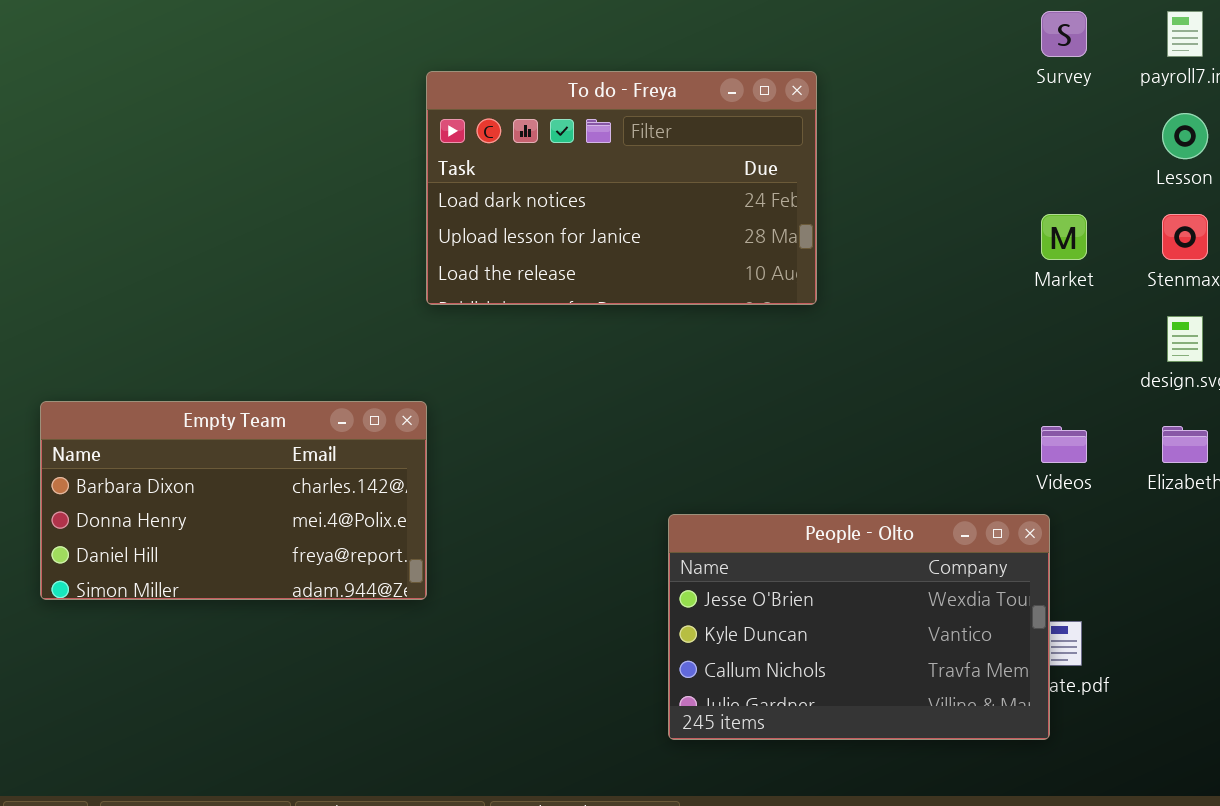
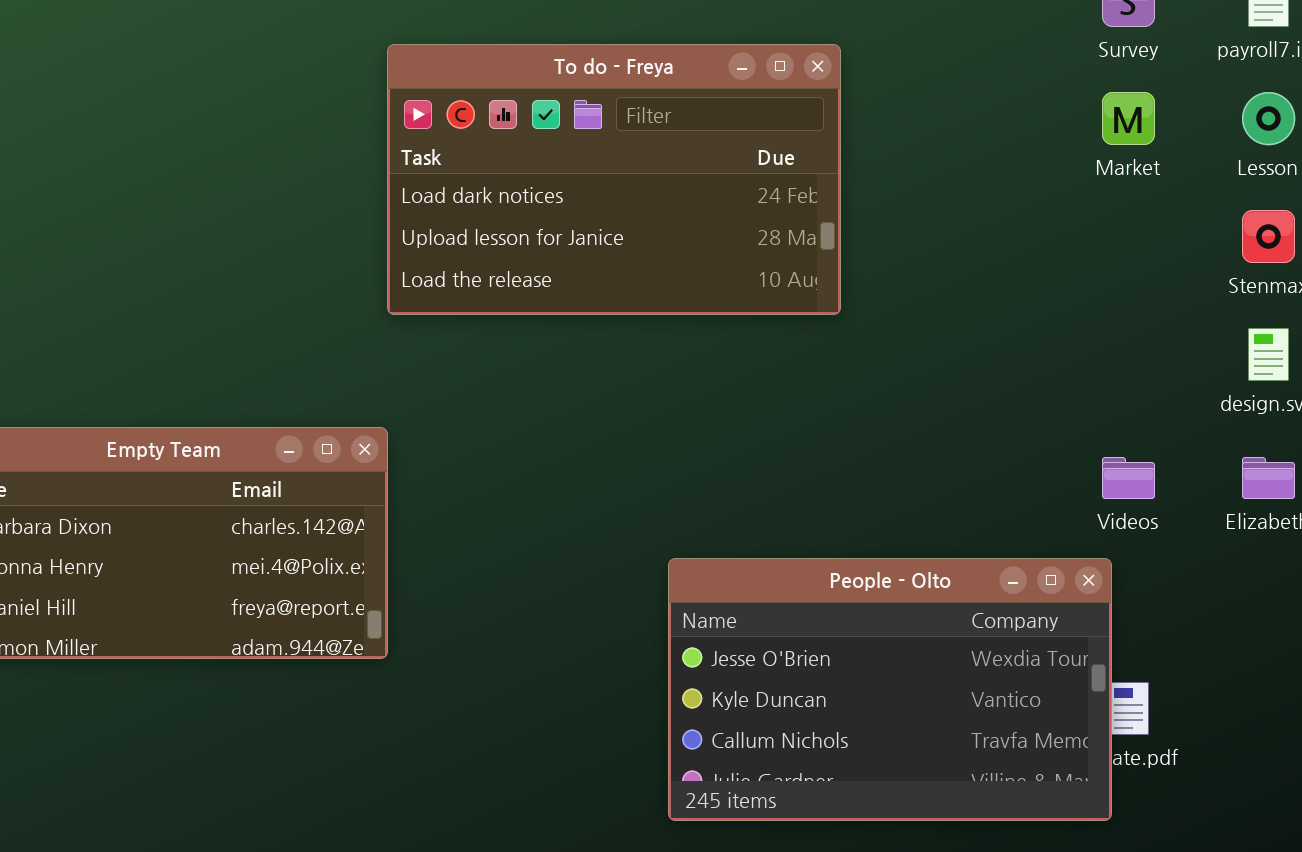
Market: [1041,214,1087,260] -> [1102,92,1155,145], moved

